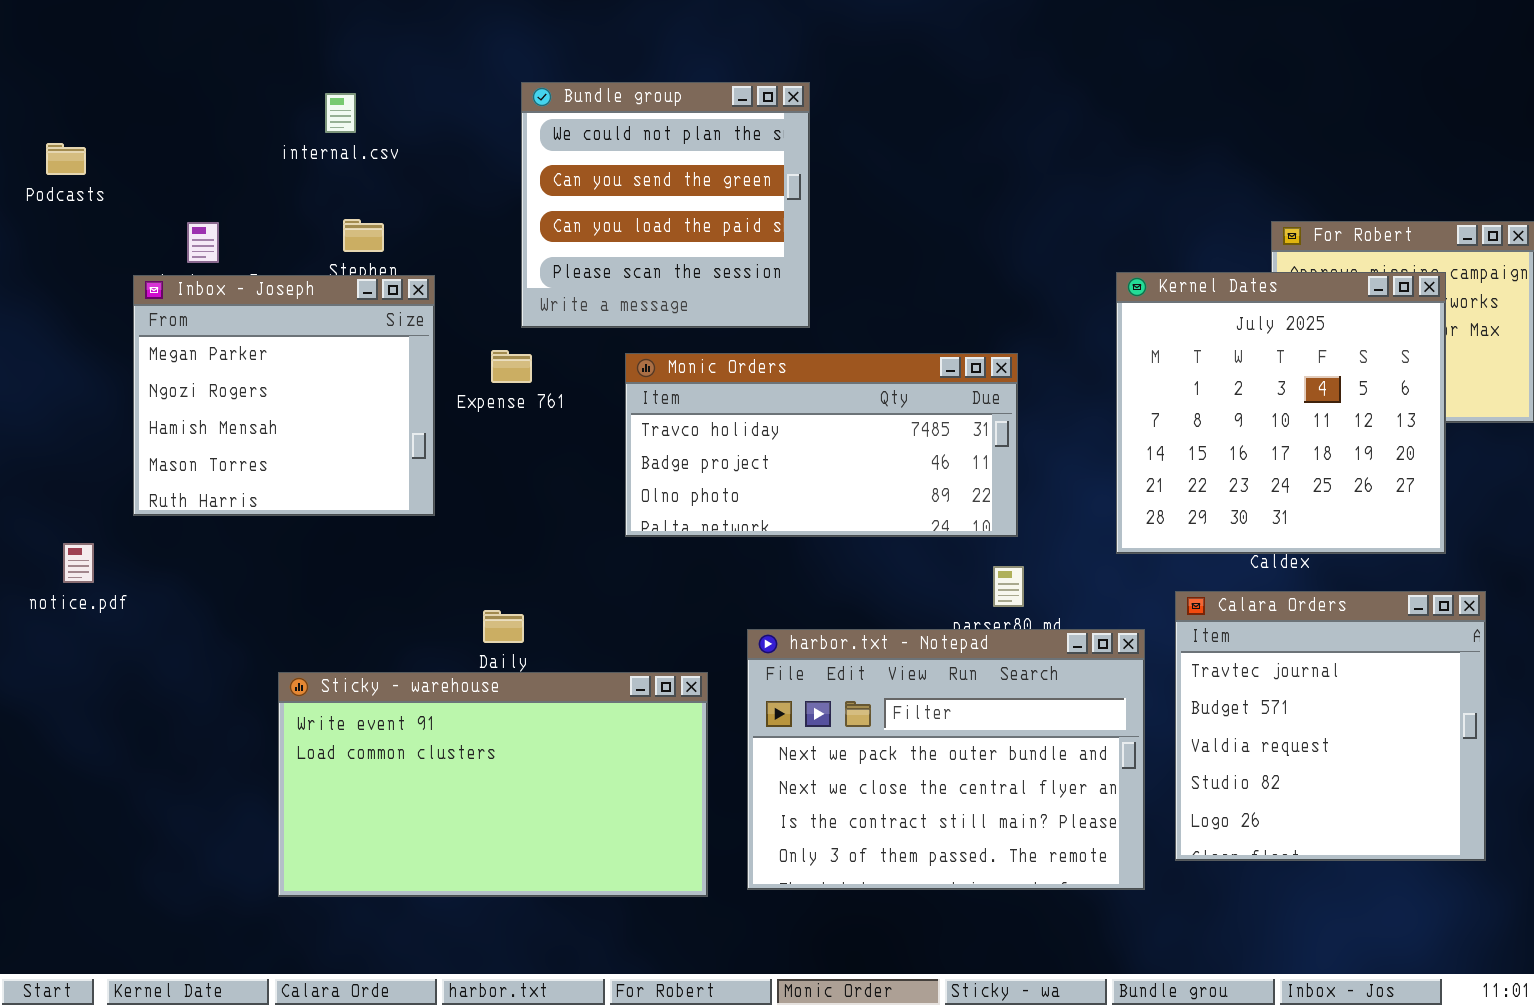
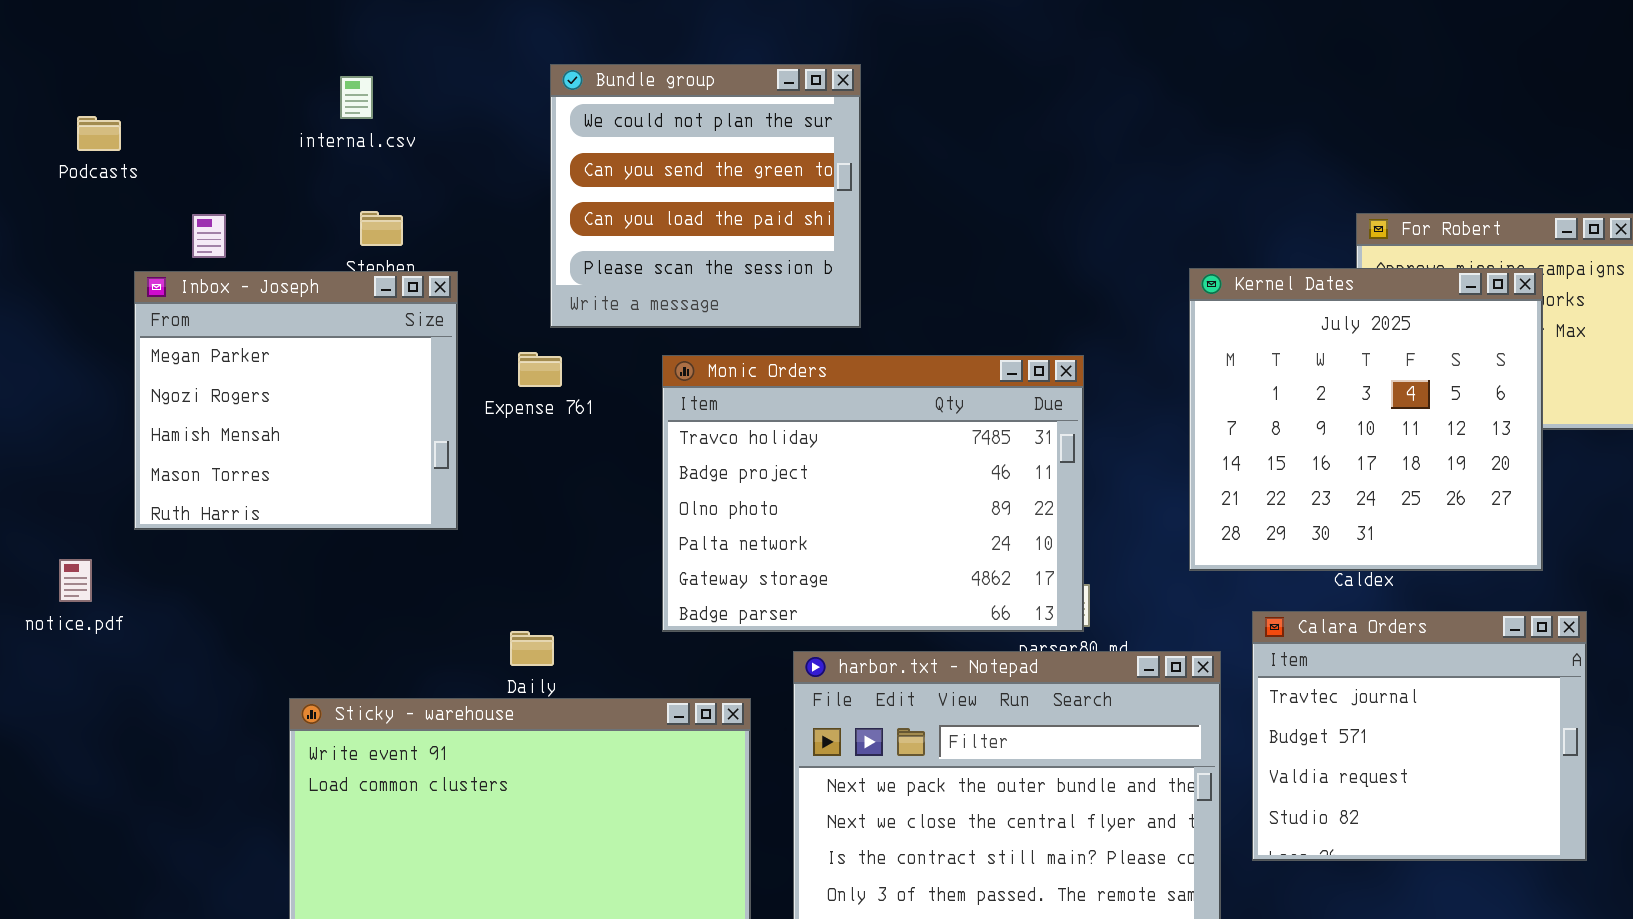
Podcasts: [46,143,86,175] -> [77,116,121,151], moved
Monic Orders: [625,353,1018,537] -> [662,355,1084,632], resized
Calara Orders: [1175,591,1486,861] -> [1252,611,1587,861], resized

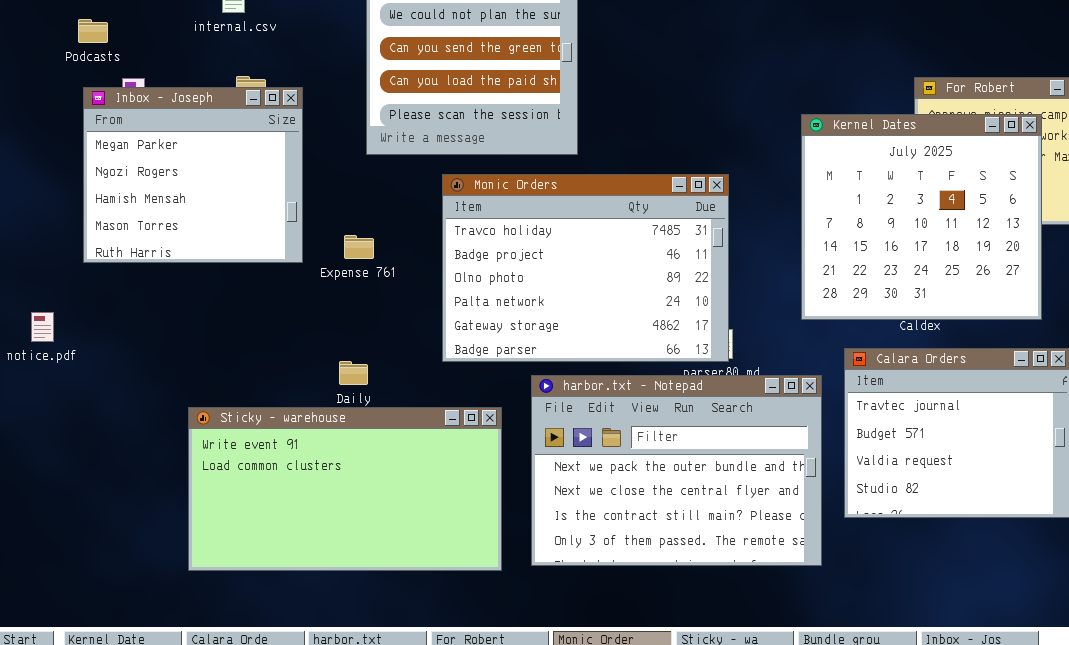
Podcasts: [77,116,121,151] -> [78,19,108,43], moved
Inbox - Joseph: [134,271,458,530] -> [83,87,303,263], moved
Expense 761: [518,352,562,387] -> [344,235,374,259], moved

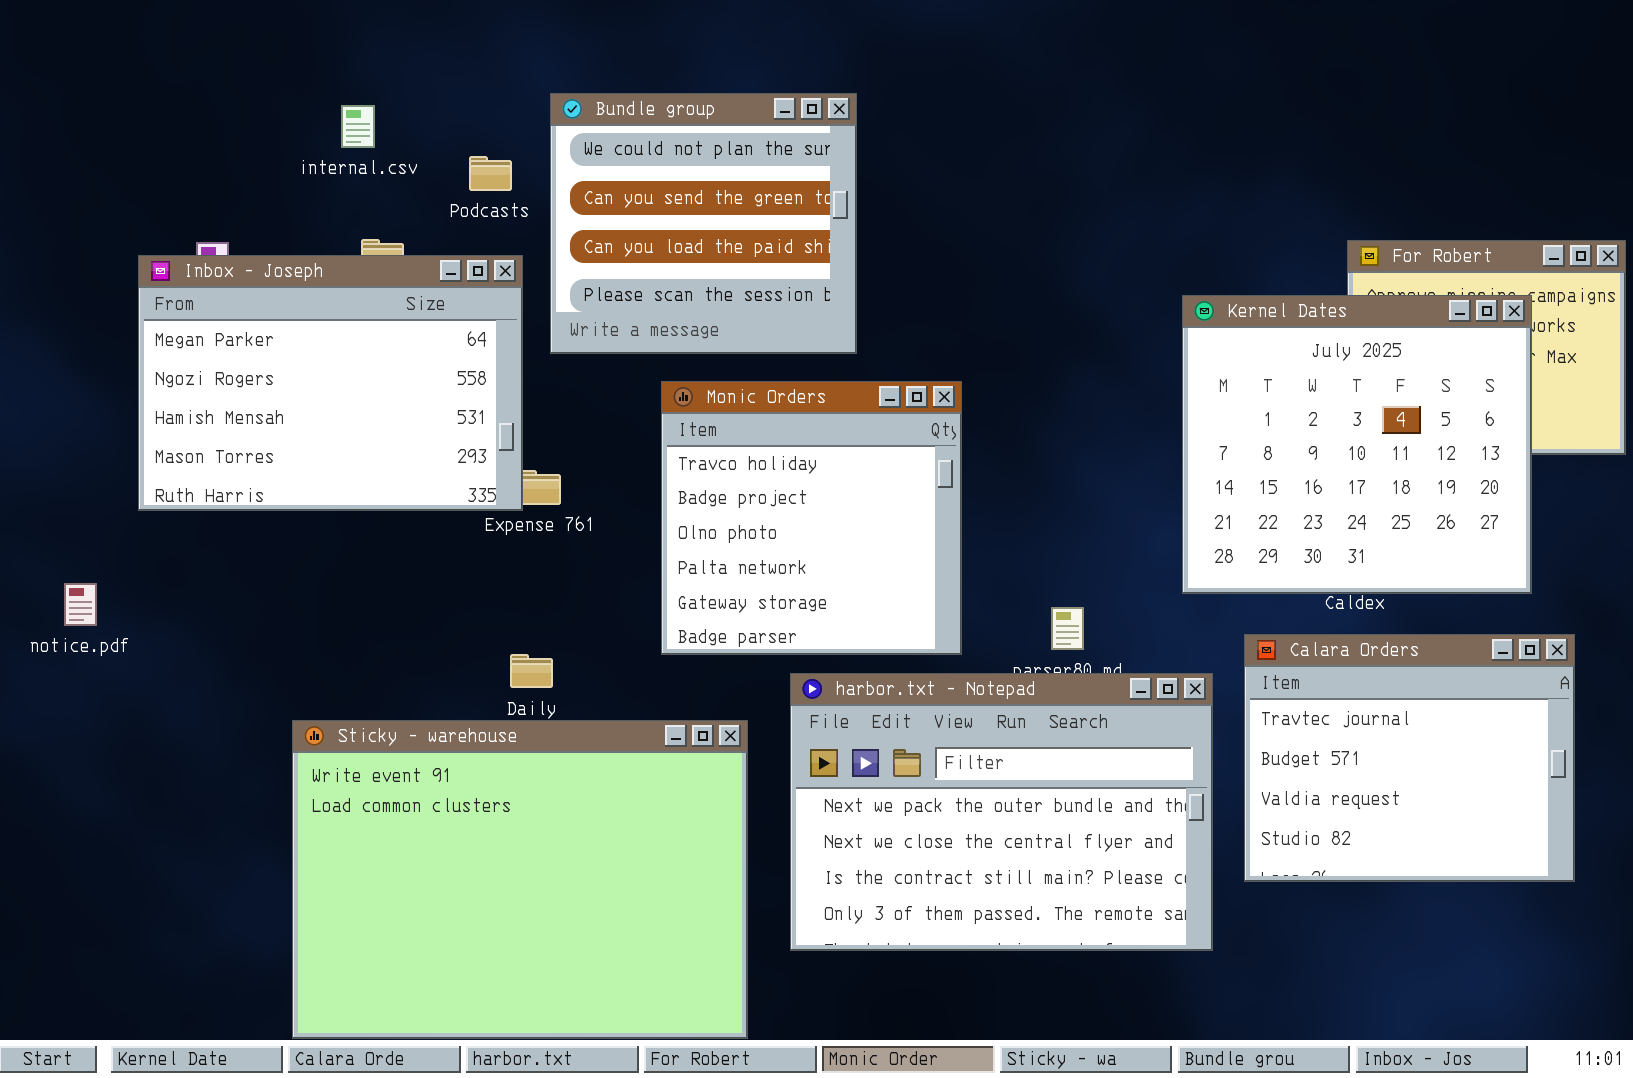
Podcasts: [78,19,108,43] -> [469,156,512,191], moved
Inbox - Joseph: [83,87,303,263] -> [138,255,523,511], resized
Monic Orders: [442,174,729,362] -> [661,381,962,655], resized
Sticky - warehouse: [188,407,502,571] -> [292,720,748,1039], resized

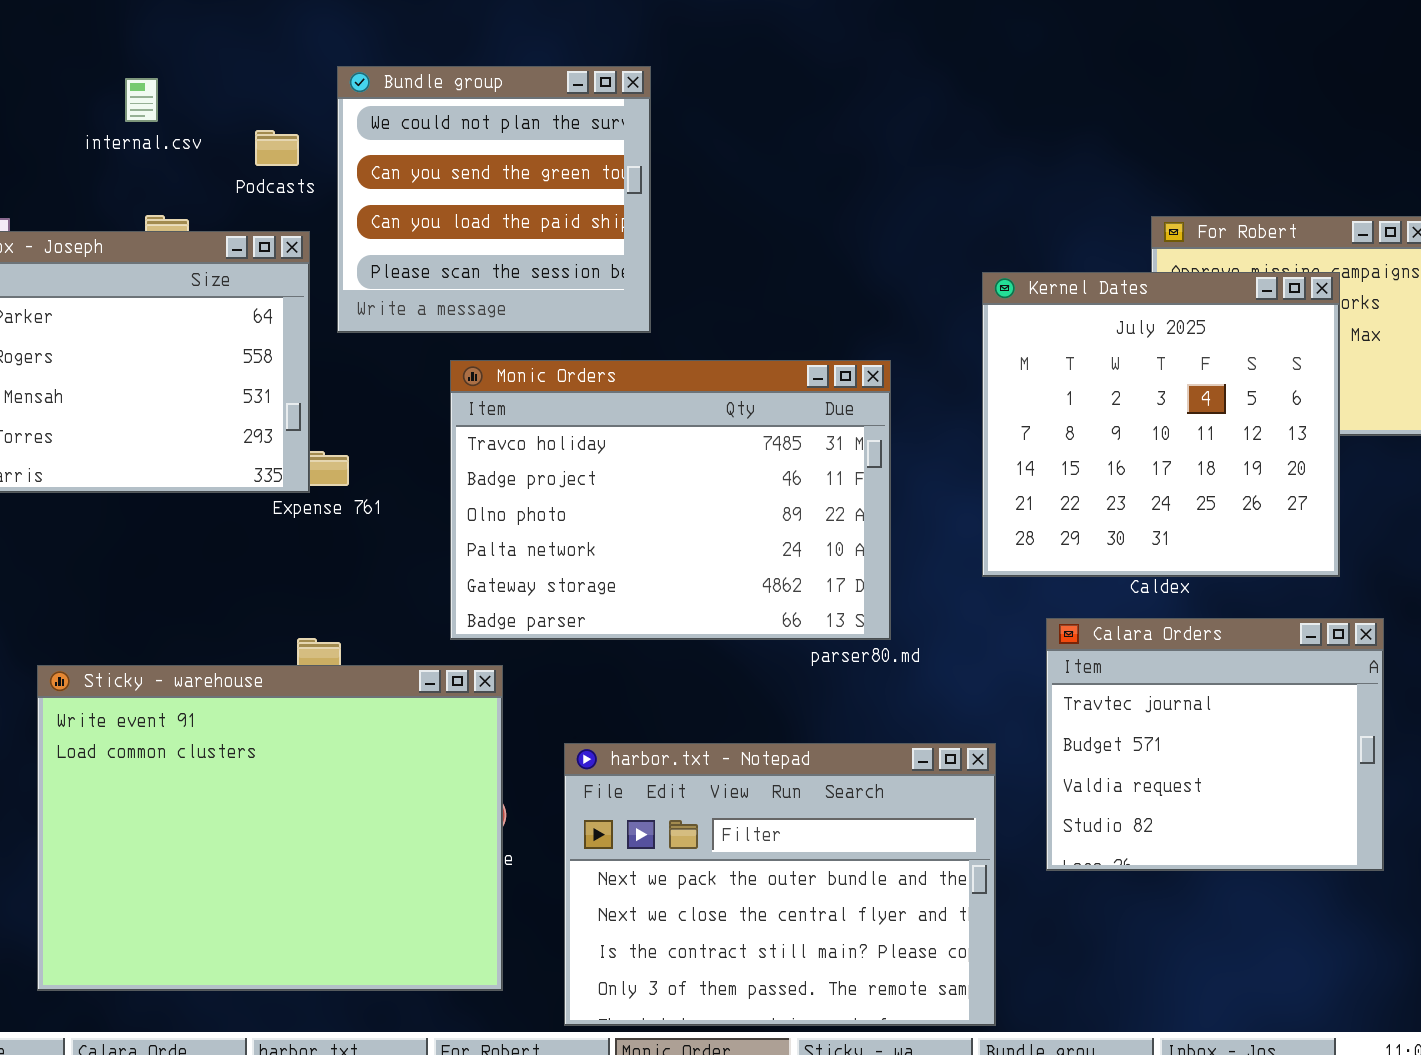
Monic Orders: [661,381,962,655] -> [450,360,891,640], resized
harbor.txt - Notepad: [790,673,1213,951] -> [564,743,996,1026], moved
Sticky - warehouse: [292,720,748,1039] -> [37,665,503,991], moved

